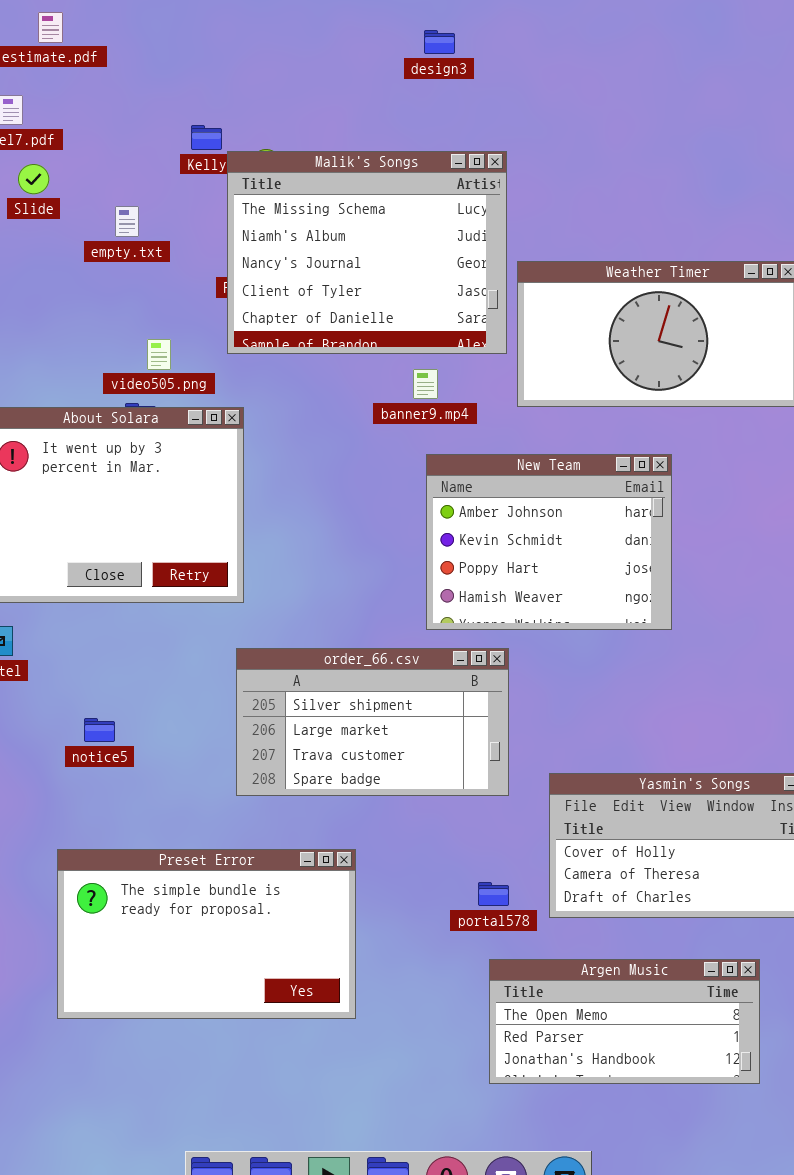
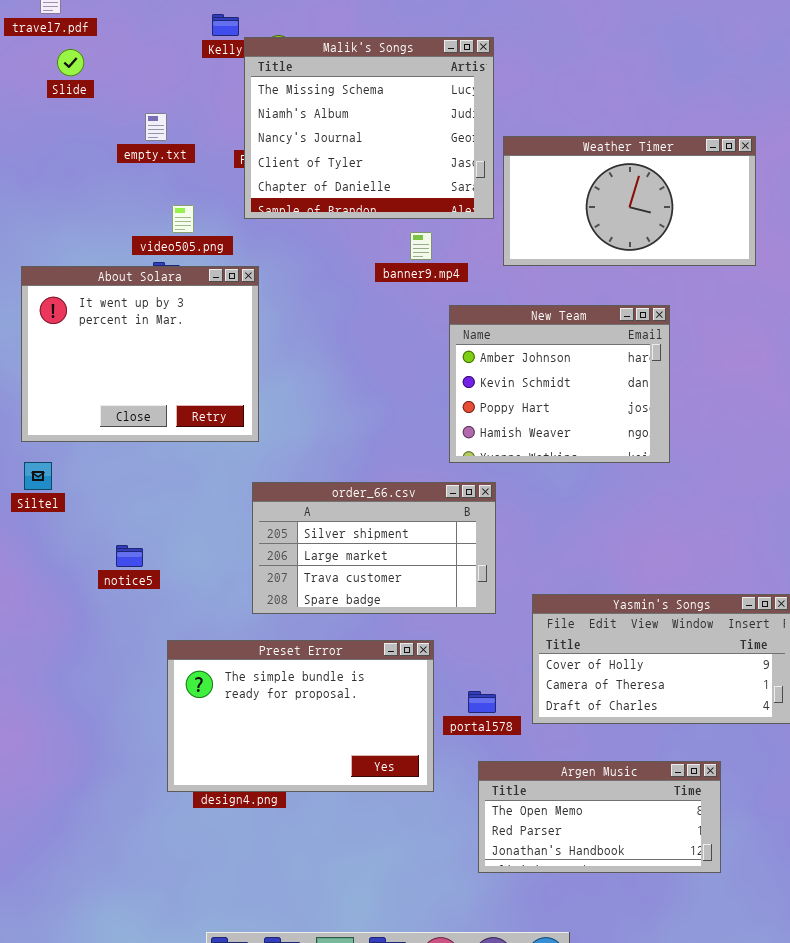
empty.txt: [115,206,139,237] -> [145,113,167,141], moved
New Team: [426,454,672,630] -> [449,305,670,463], moved
Preset Error: [57,849,356,1019] -> [167,640,434,792], moved

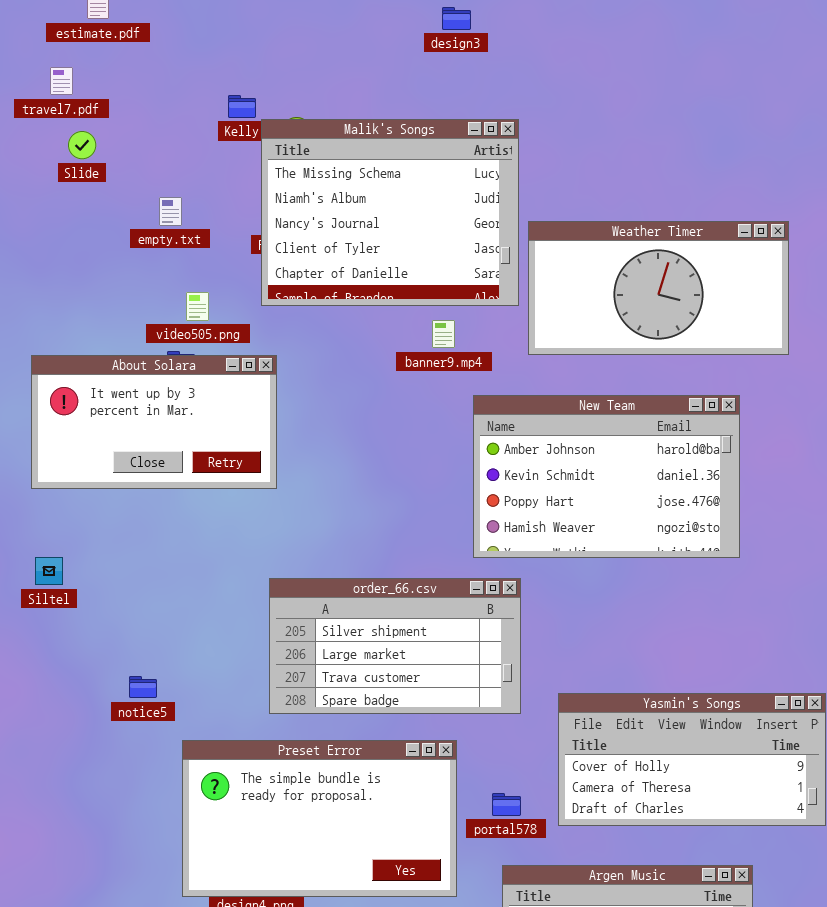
About Solara: [21,266,259,442] -> [31,355,277,489], resized
New Team: [449,305,670,463] -> [473,395,740,558], resized
notice5: [116,545,143,567] -> [129,676,157,698], moved

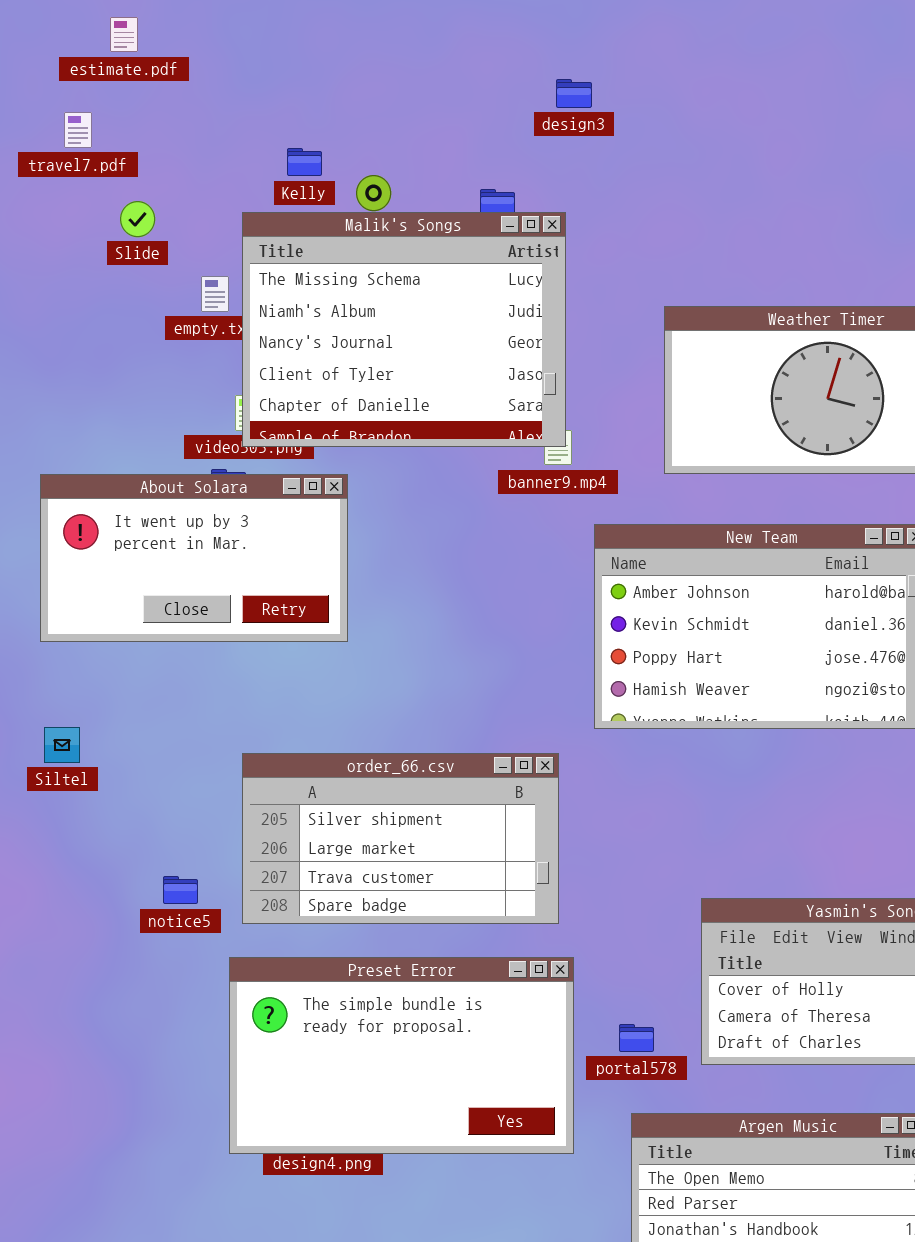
design3: [442,7,471,30] -> [556,79,592,108], moved
Malik's Songs: [261,119,519,306] -> [242,212,566,447], moved
Slide: [68,131,96,159] -> [120,201,155,237], moved
order_66.csv: [269,578,521,714] -> [242,753,559,924], moved

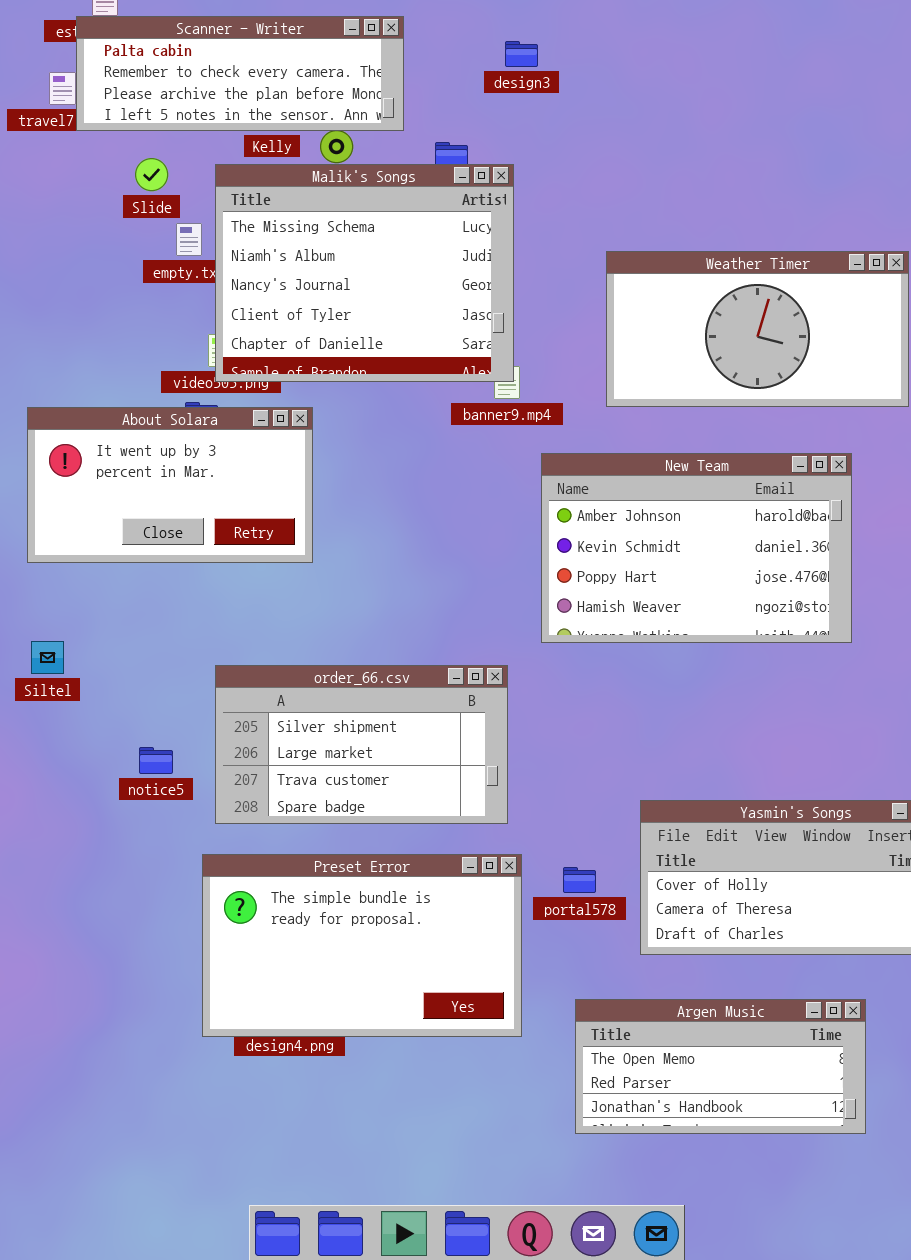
Scanner - Writer: none -> [76,16,404,131], opened
Slide: [120,201,155,237] -> [135,158,168,191], moved
notice5: [163,876,198,904] -> [139,747,173,774], moved
portal578: [619,1024,654,1052] -> [563,867,596,893], moved

